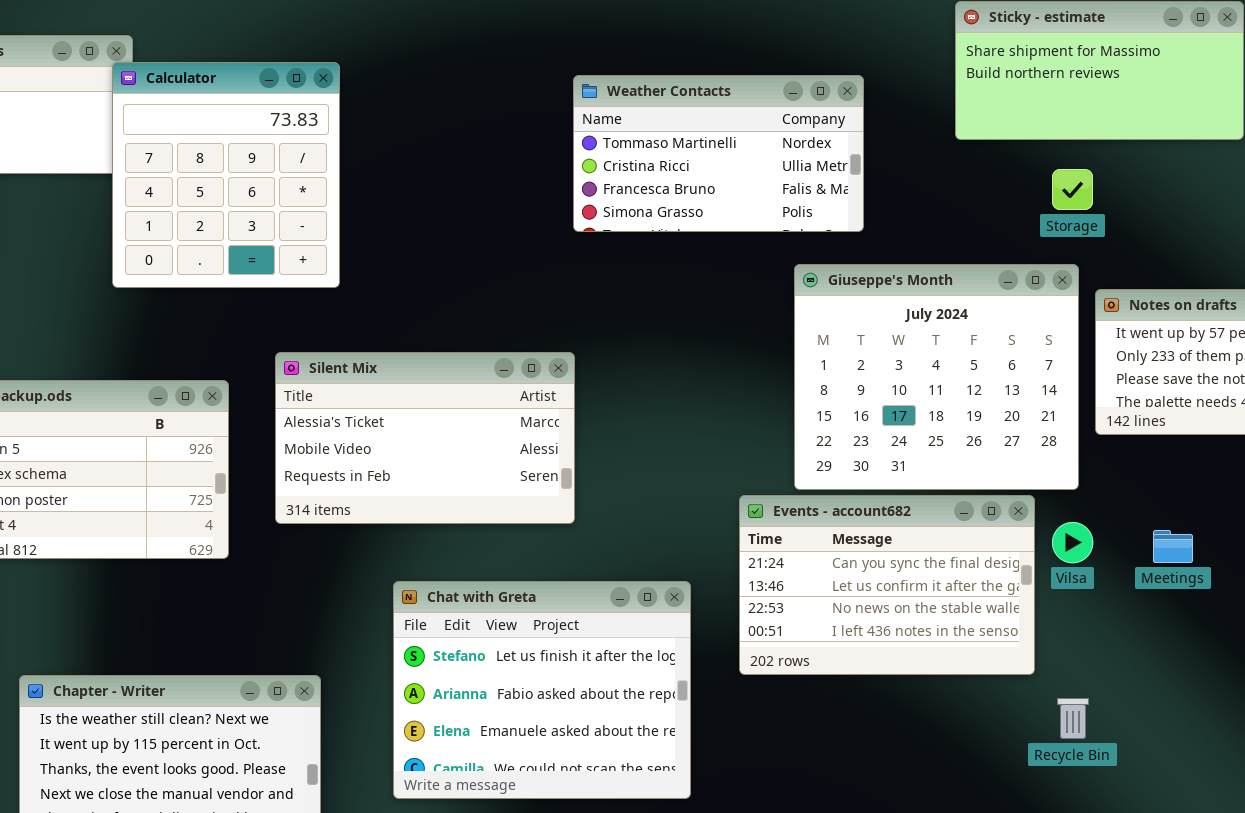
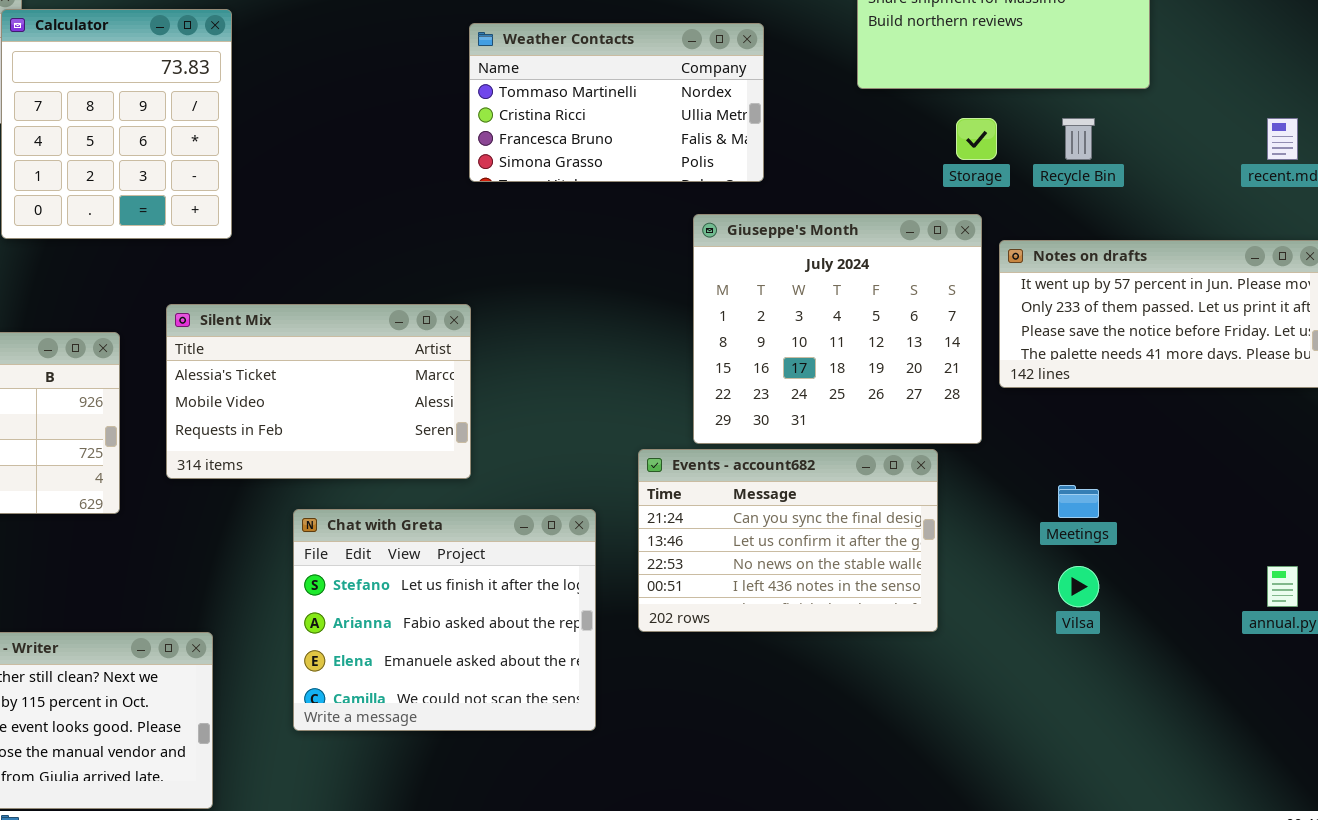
Vilsa: [1052,522,1093,563] -> [1058,566,1099,607], moved
Chat with Greta: [393,581,691,799] -> [293,509,596,731], moved
Recycle Bin: [1057,698,1089,739] -> [1062,118,1095,160], moved

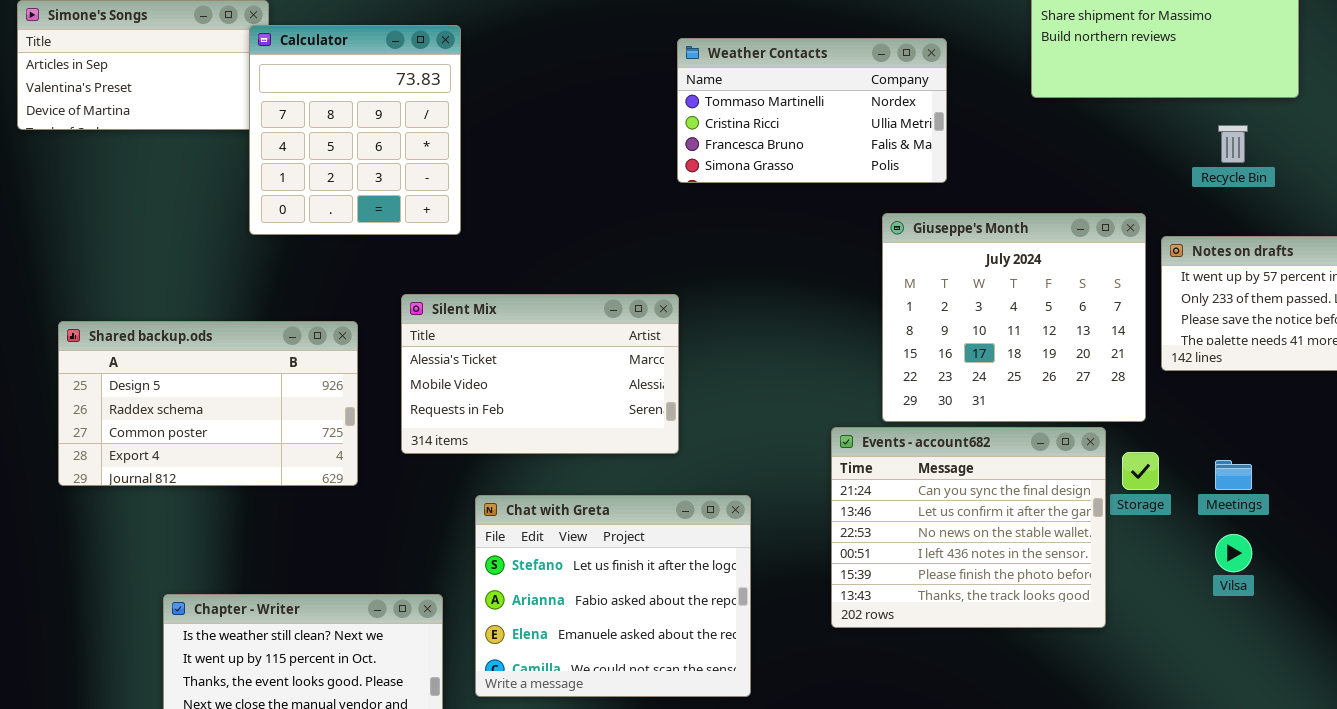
Storage: [956,118,997,160] -> [1122,452,1159,490], moved
Events - account682: [638,449,938,632] -> [831,427,1106,628], resized
Chat with Greta: [293,509,596,731] -> [475,495,751,697], moved

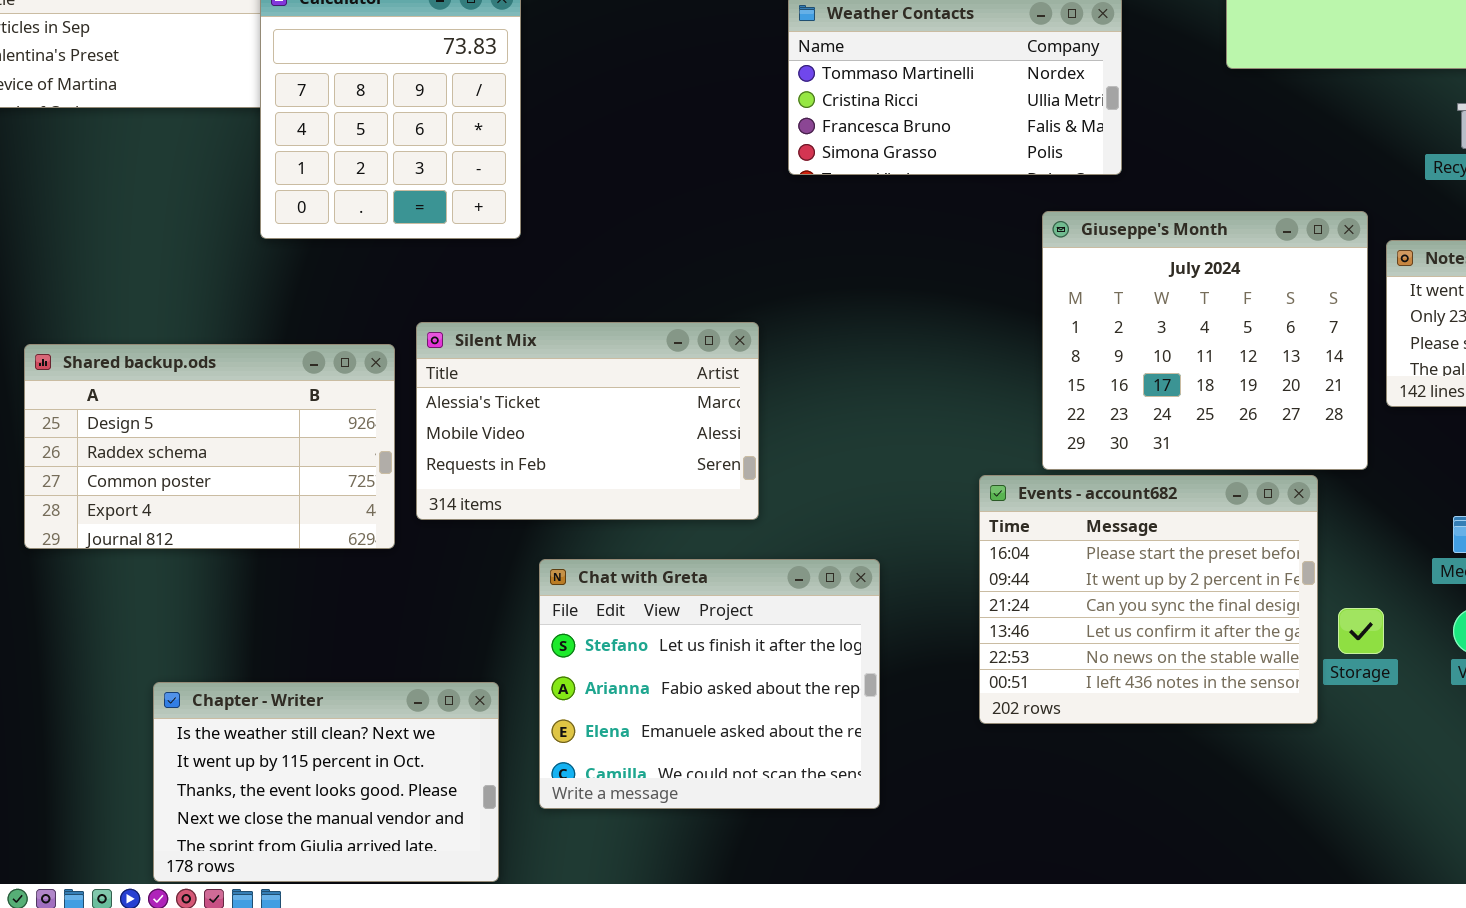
Silent Mix: [401,294,679,454] -> [416,322,759,520], moved
Events - account682: [831,427,1106,628] -> [979,475,1318,724], scrolled up 2 rows
Storage: [1122,452,1159,490] -> [1338,608,1384,654], moved

